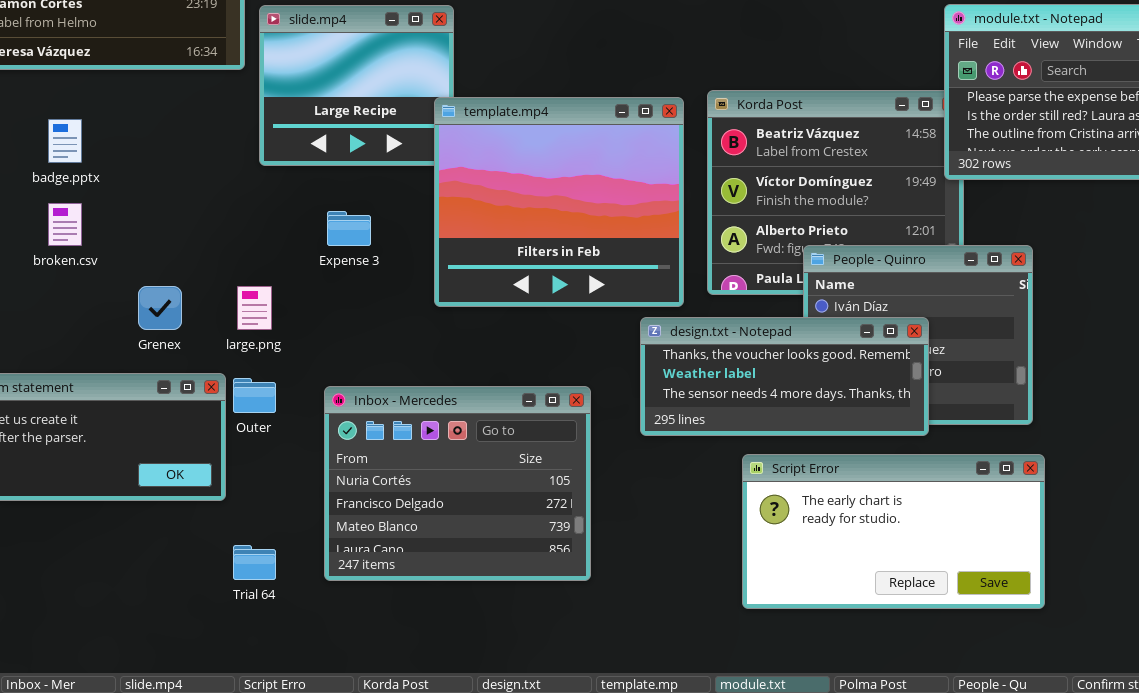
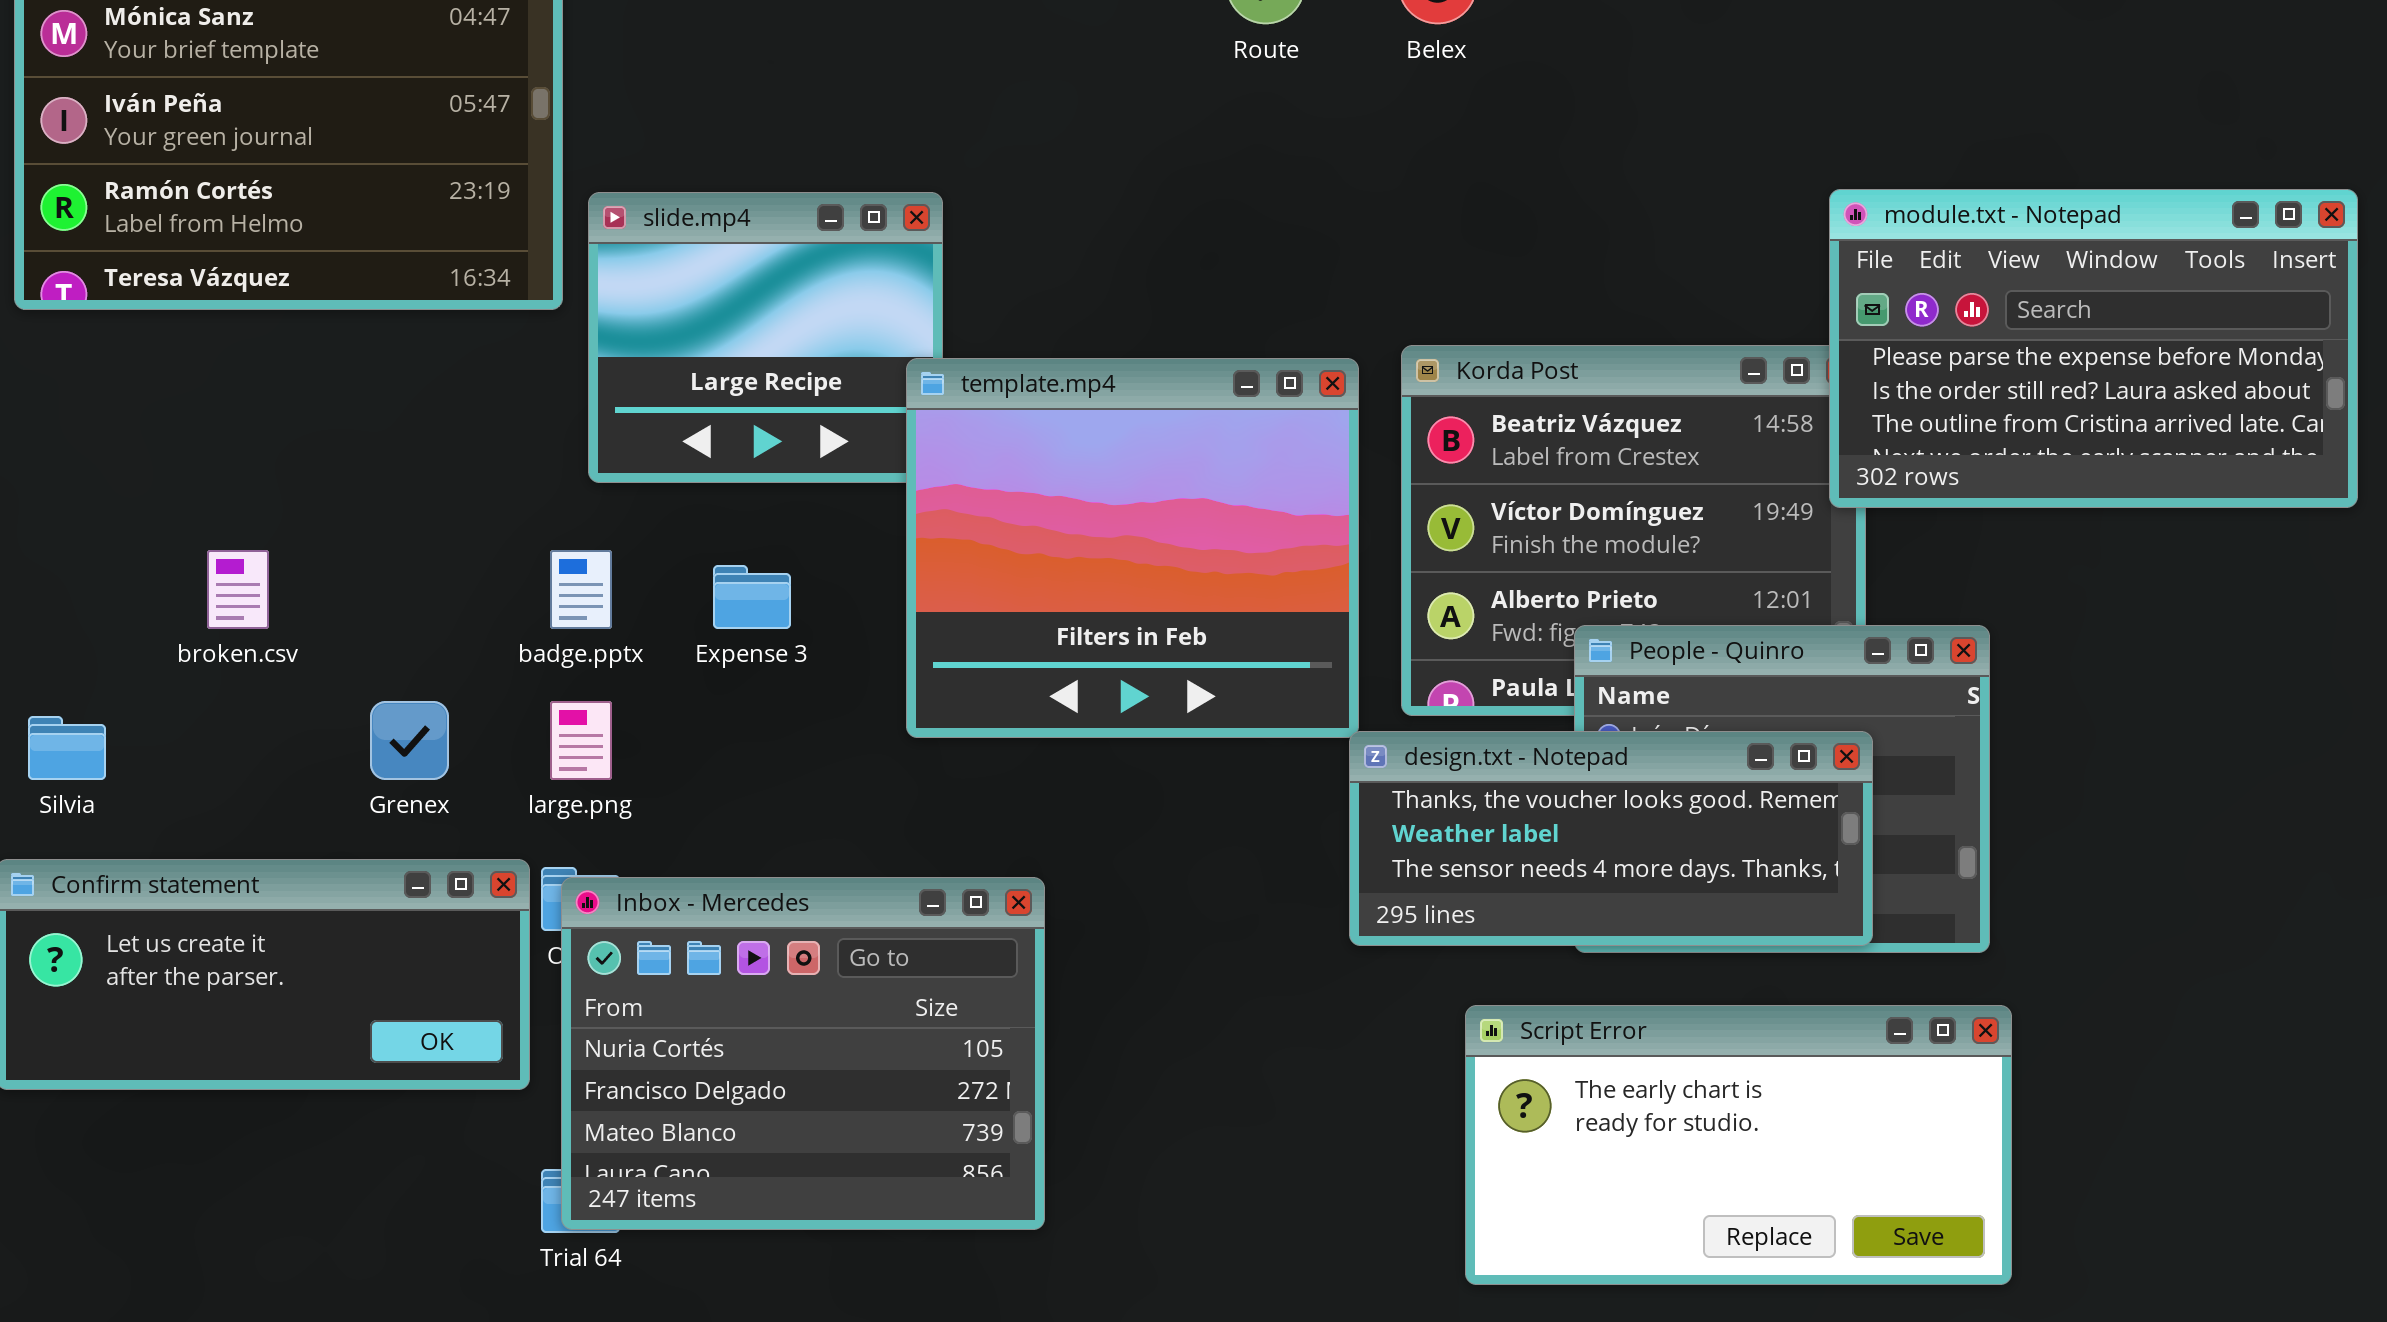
badge.pptx: [48,119,82,163] -> [550,550,612,629], moved
design.txt - Notepad: [640,317,929,436] -> [1349,731,1873,946], moved
Inbox - Mercedes: [324,386,591,581] -> [561,877,1045,1230], moved

